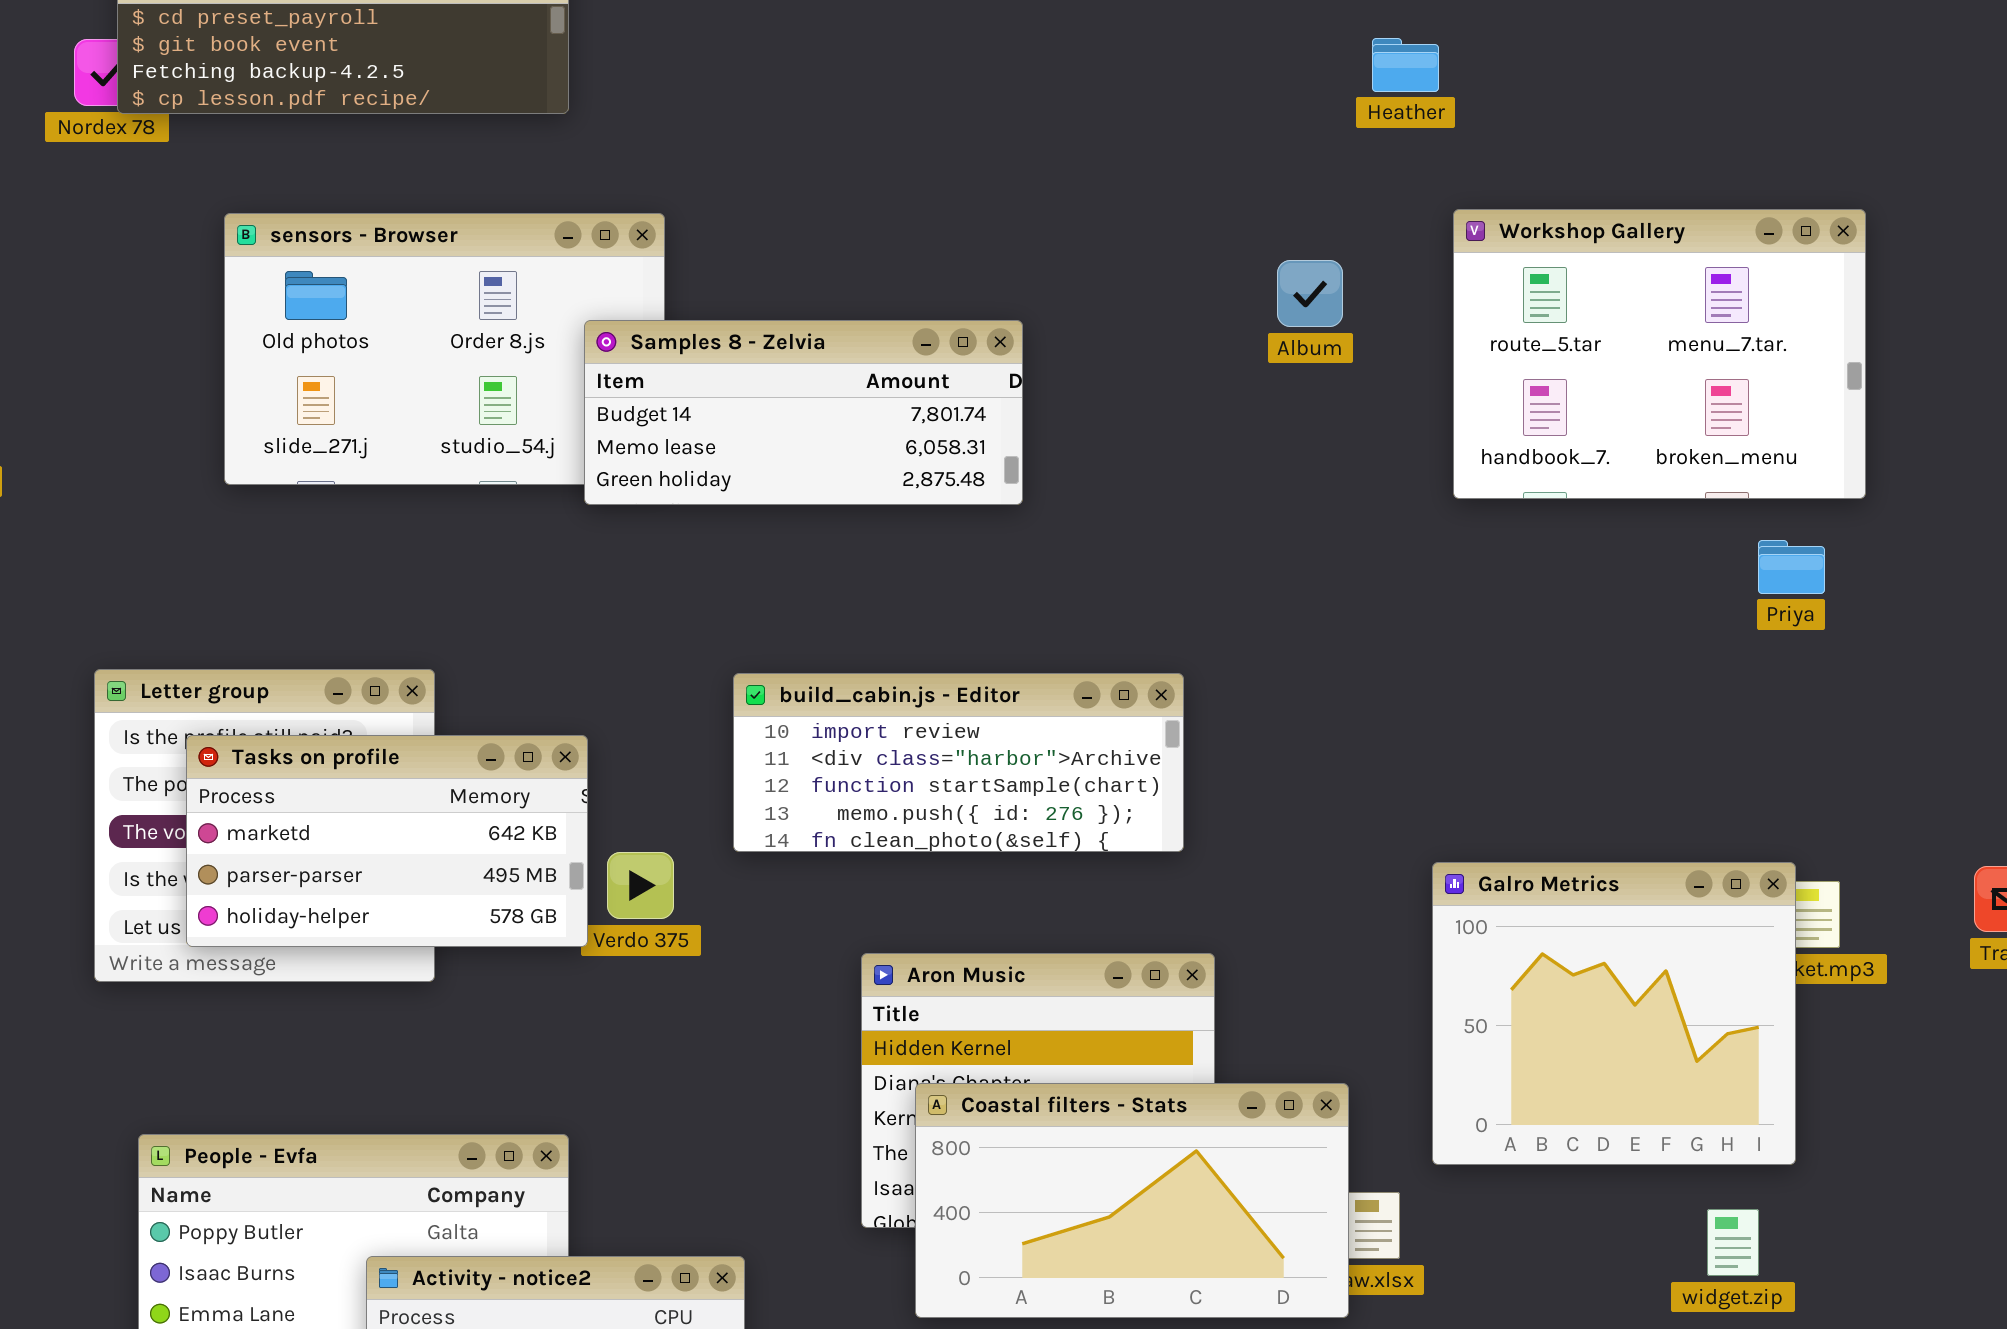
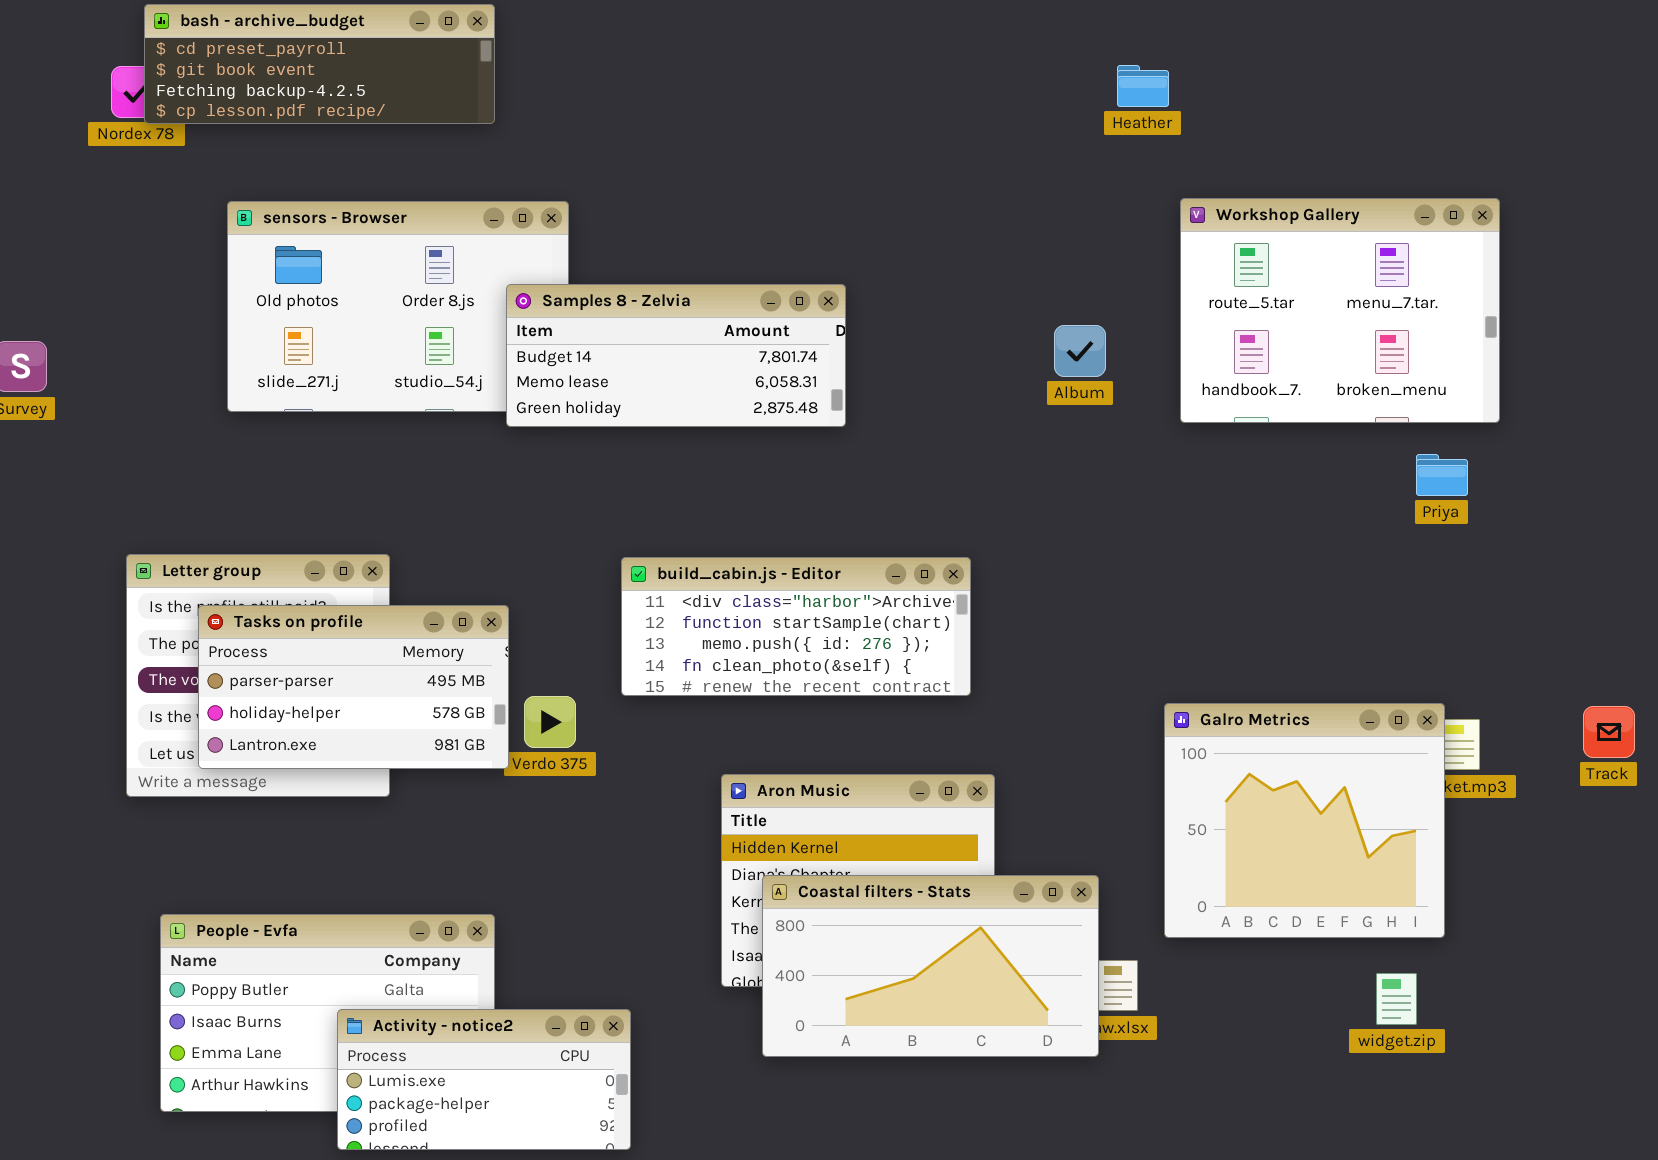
Album: [1277,260,1343,327] -> [1054,325,1106,377], moved
build_cabin.js - Editor: [733,673,1184,852] -> [621,557,971,696], scrolled down 1 row
Tasks on profile: [186,735,588,947] -> [198,605,509,769], scrolled down 1 row

